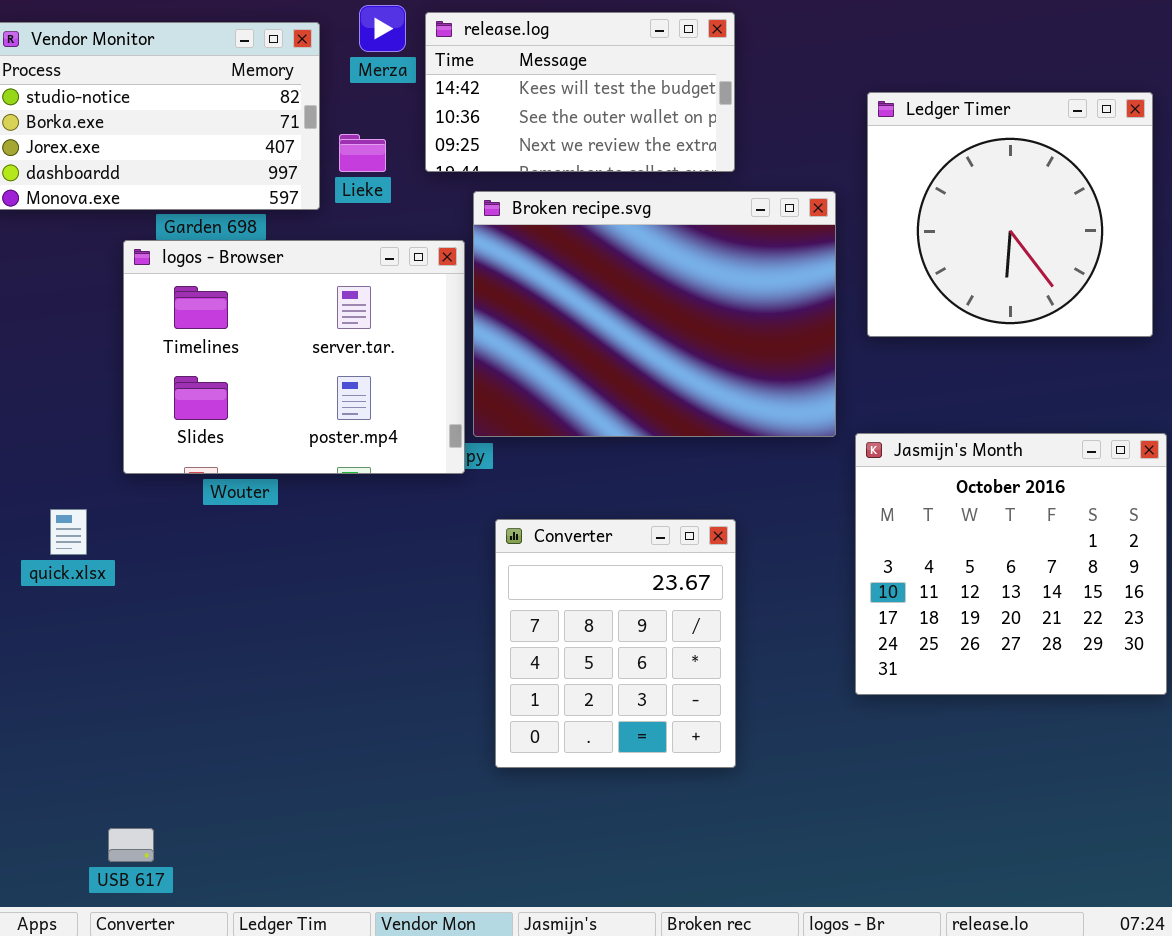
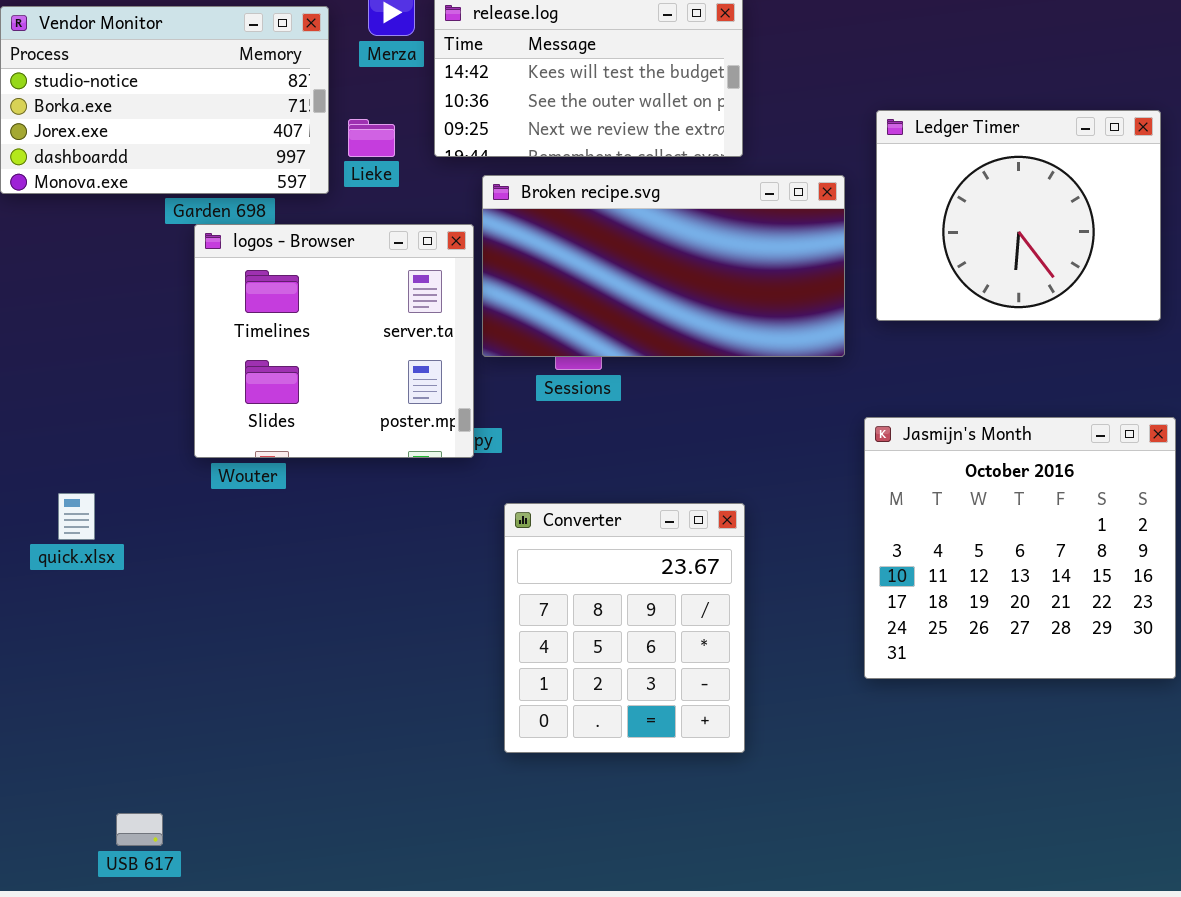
Ledger Timer: [867,92,1153,337] -> [876,110,1161,321], resized
Broken recipe.svg: [473,191,836,437] -> [482,175,845,357], resized
logos - Browser: [123,240,465,474] -> [194,224,474,458], resized

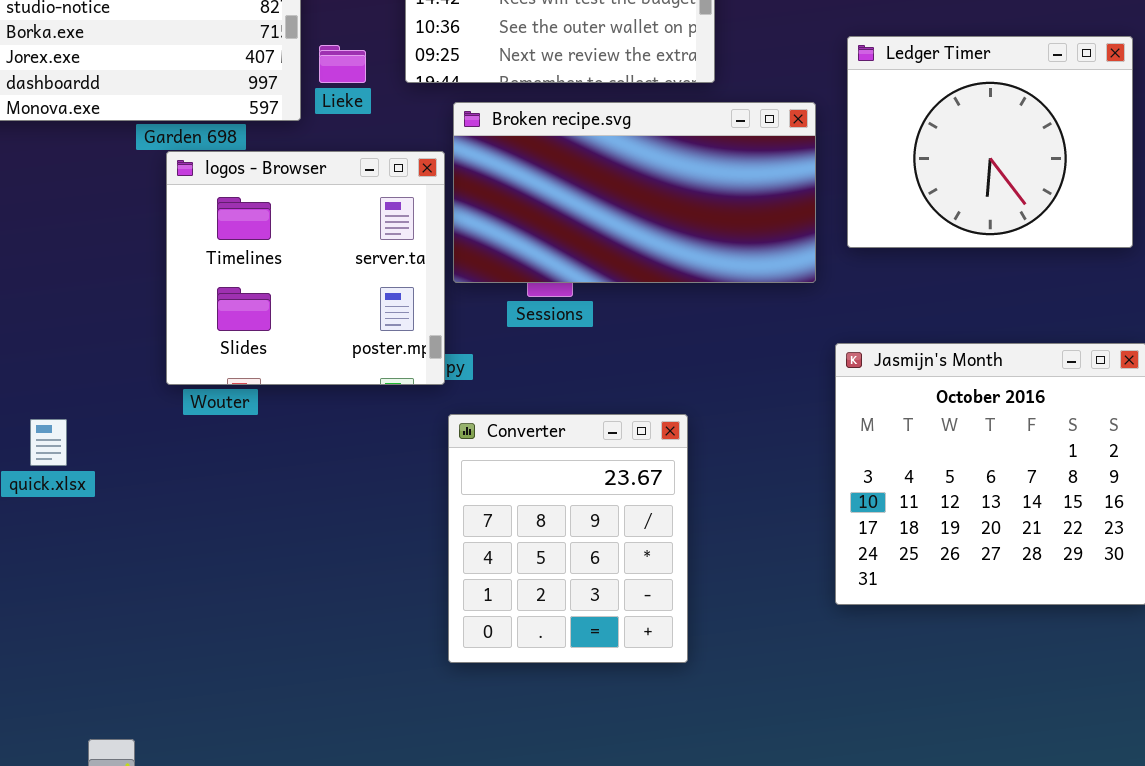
Converter: [504,503,745,753] -> [448,414,688,663], moved

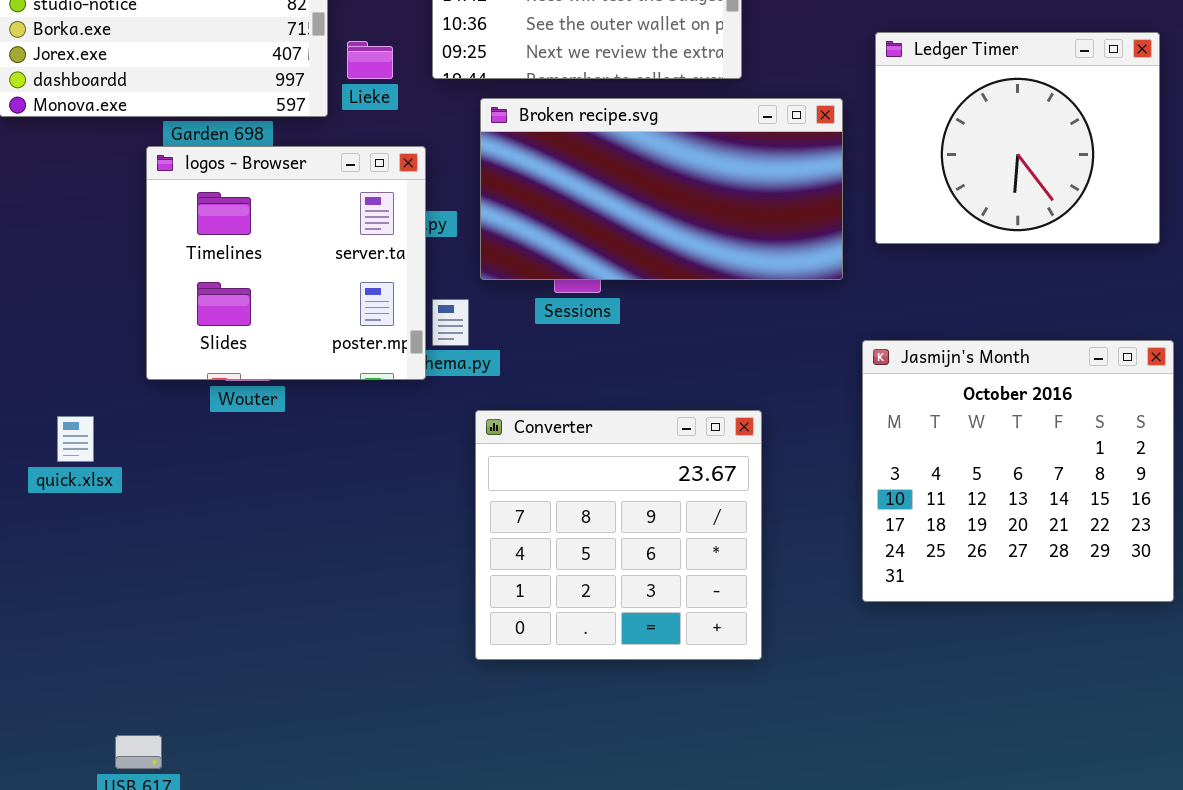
logos - Browser: [166,151,445,385] -> [146,146,426,380], moved
Converter: [448,414,688,663] -> [475,410,762,660], resized

